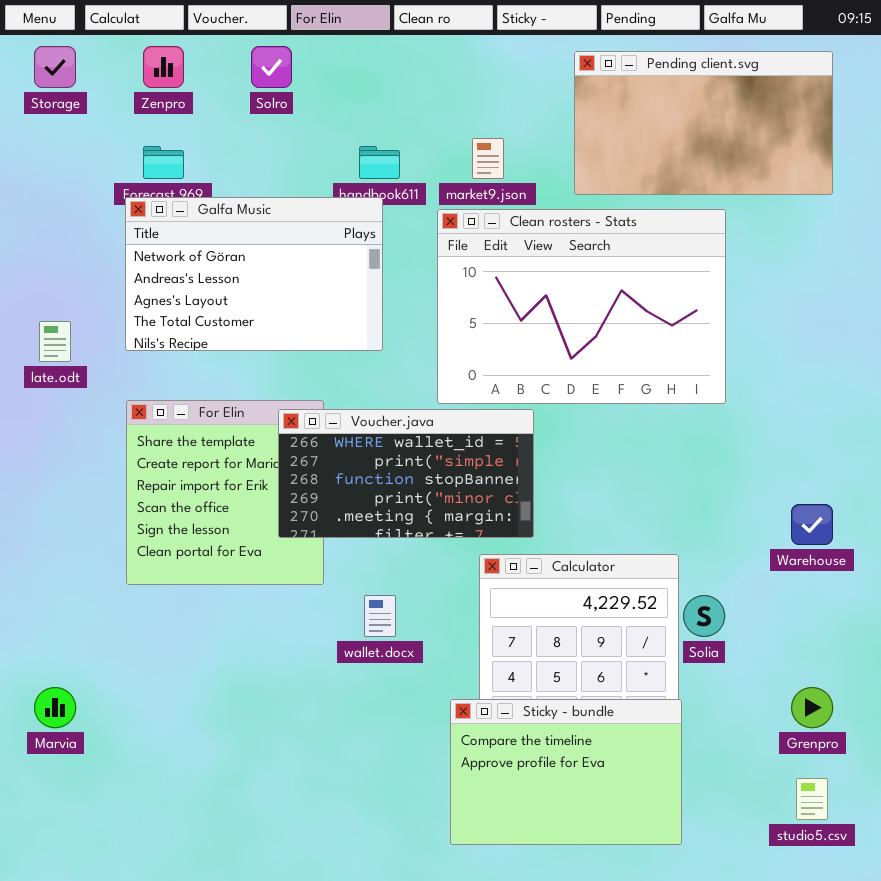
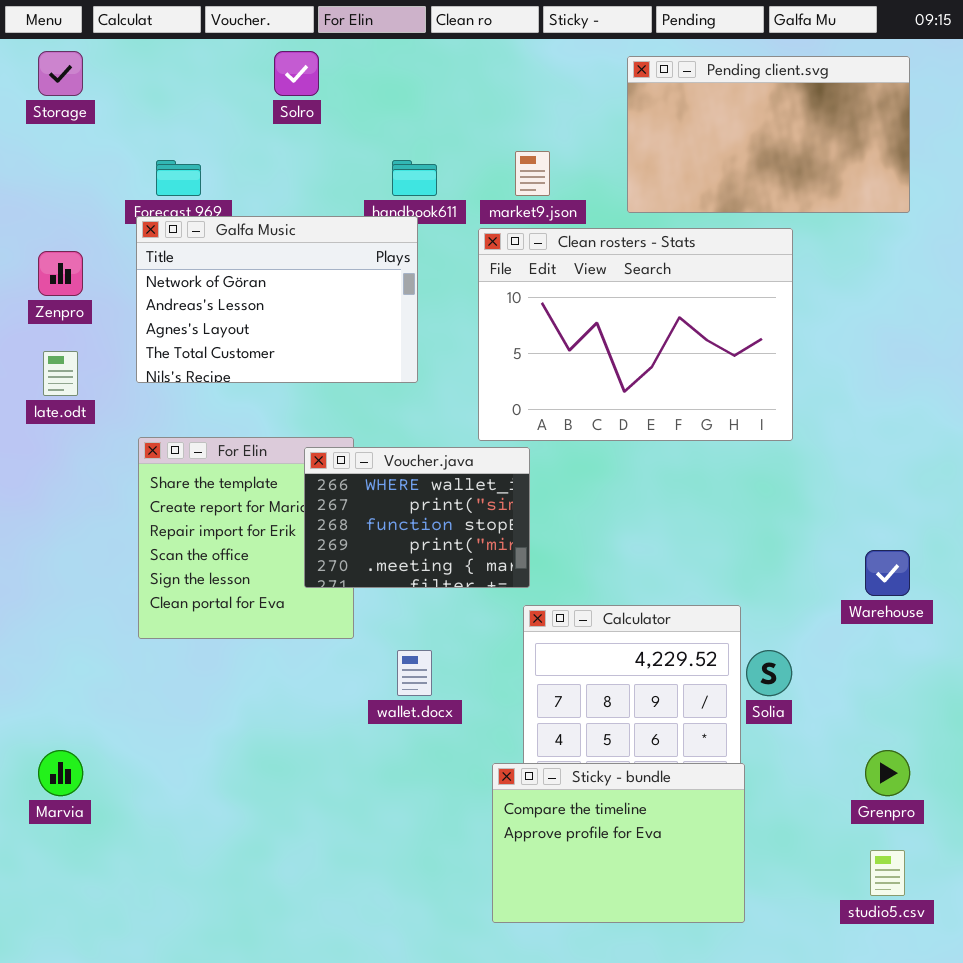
Zenpro: [143,46,184,88] -> [38,251,83,296], moved
Voucher.java: [278,409,534,538] -> [304,447,530,588], resized

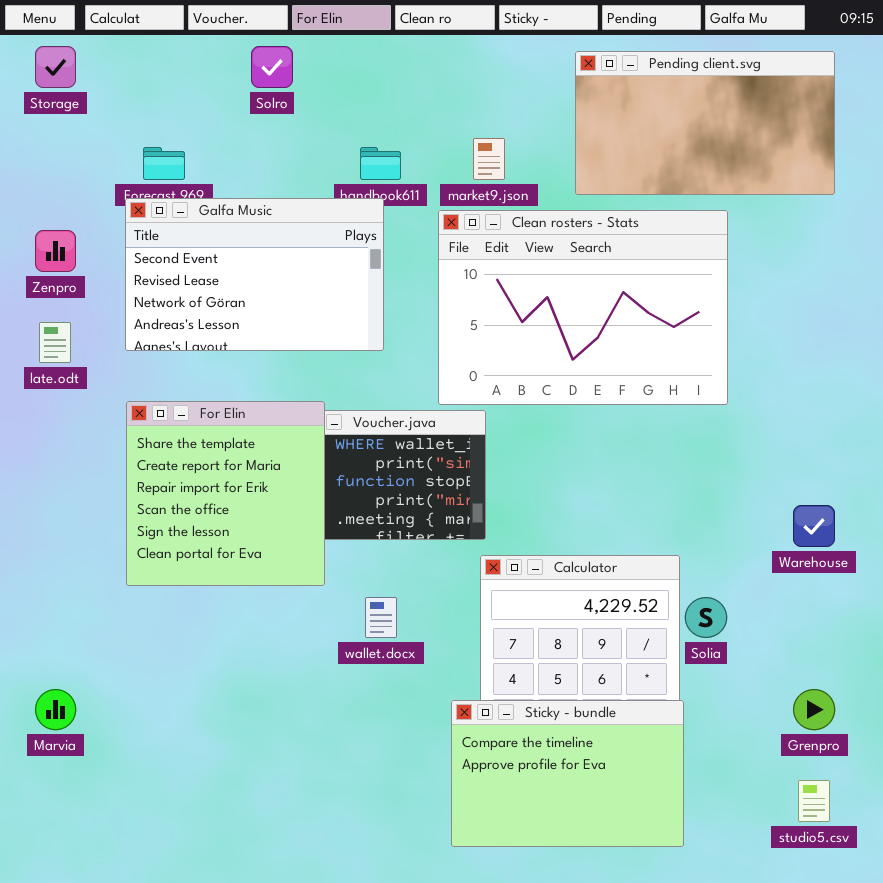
Galfa Music: [136,216,418,383] -> [125,198,384,351], scrolled up 2 rows
For Elin: [138,437,354,639] -> [126,401,325,586], raised

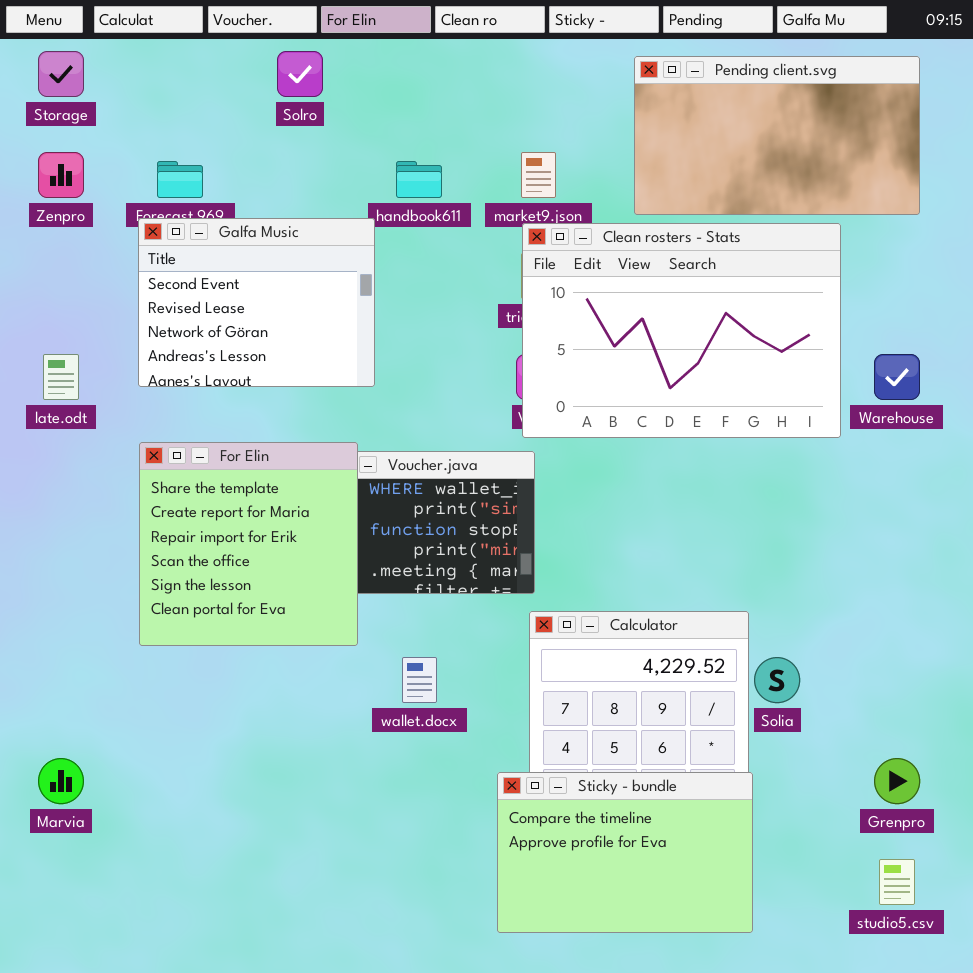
Galfa Music: [125,198,384,351] -> [138,218,375,387], resized
Clean rosters - Stats: [438,210,728,405] -> [522,223,841,438], moved
Zenpro: [35,230,76,272] -> [38,152,84,198], moved
Warehouse: [793,505,835,547] -> [874,354,920,400], moved

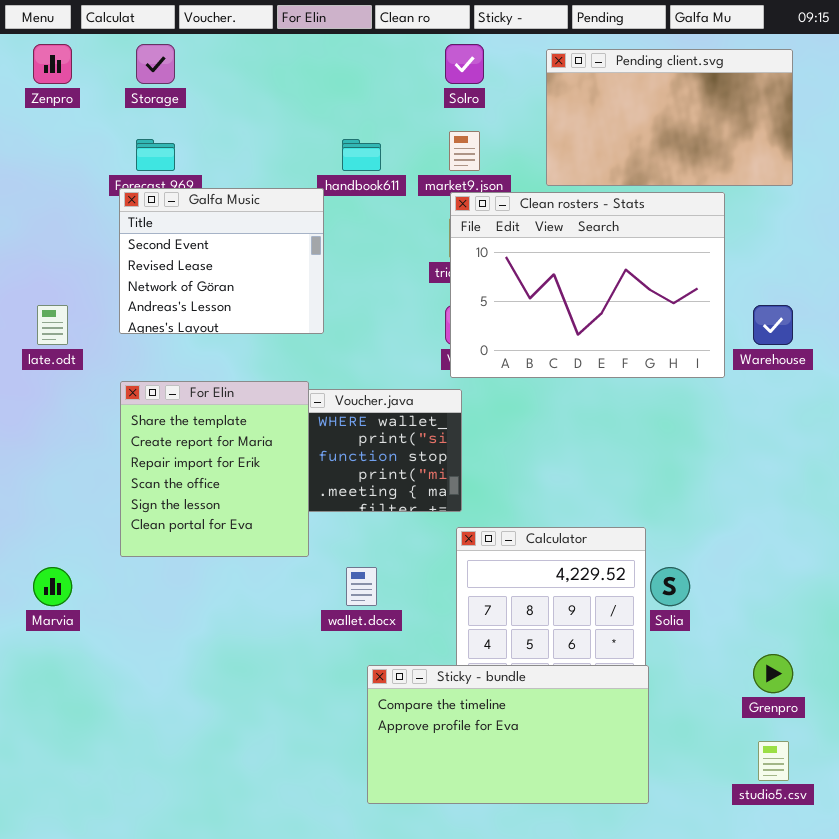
Storage: [38,51,84,97] -> [136,44,175,84], moved
Solro: [277,51,323,97] -> [445,44,484,84], moved
Zenpro: [38,152,84,198] -> [33,44,72,84], moved
Marvia: [38,758,84,804] -> [33,567,72,606], moved
Sticky - bundle: [497,772,753,933] -> [367,665,649,804], resized

